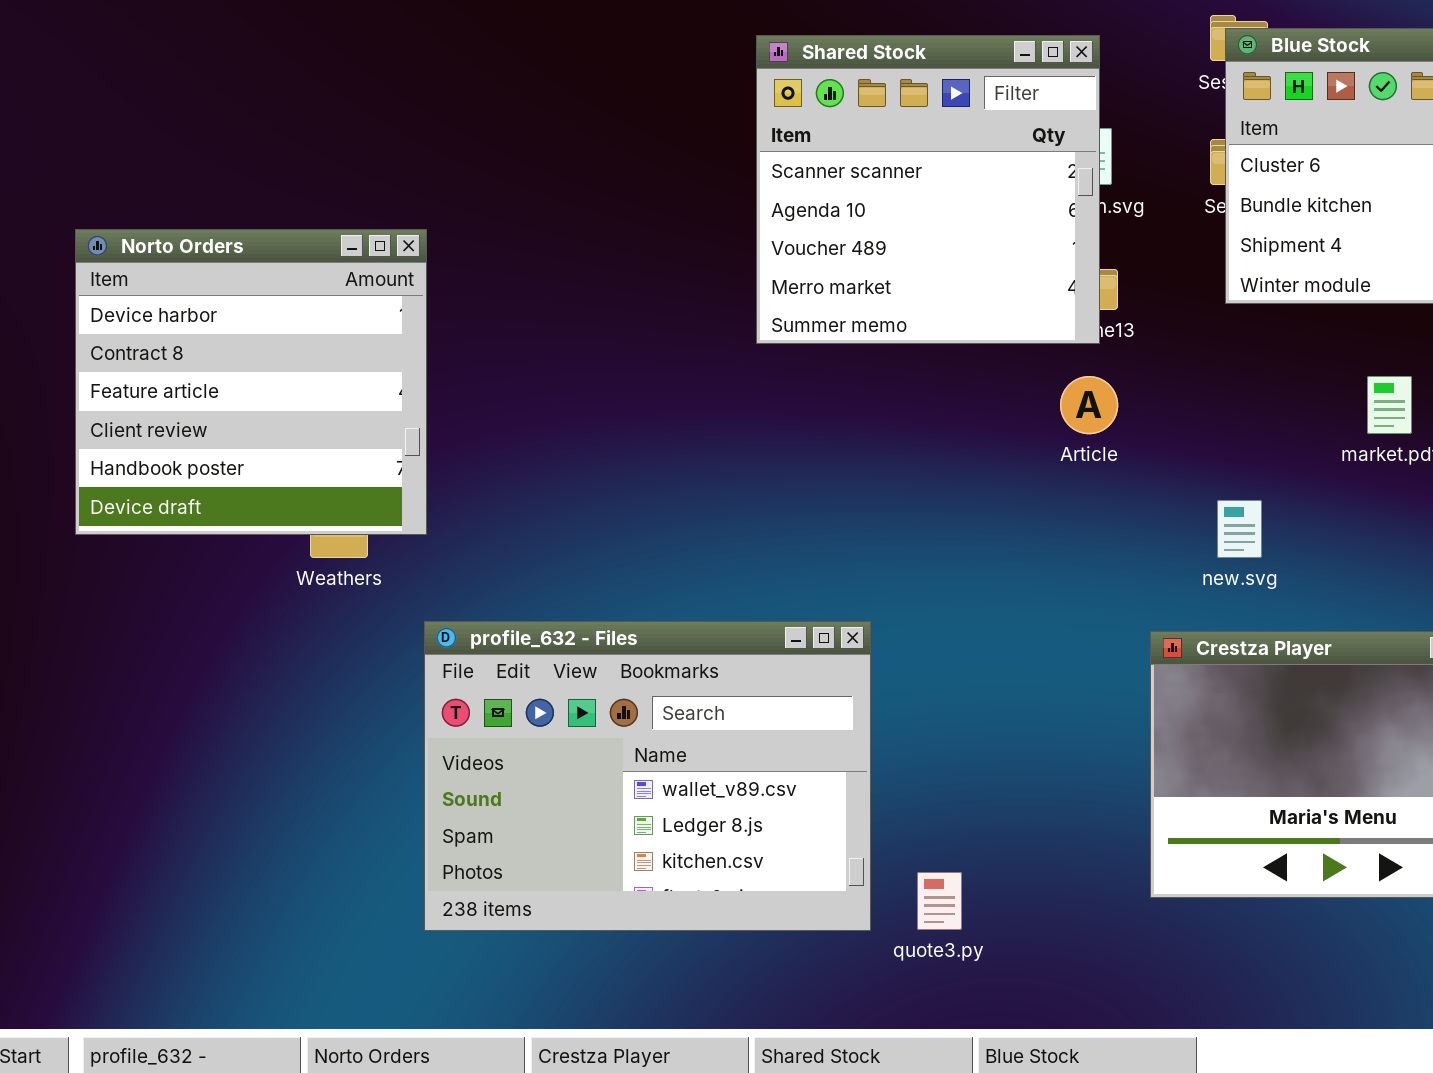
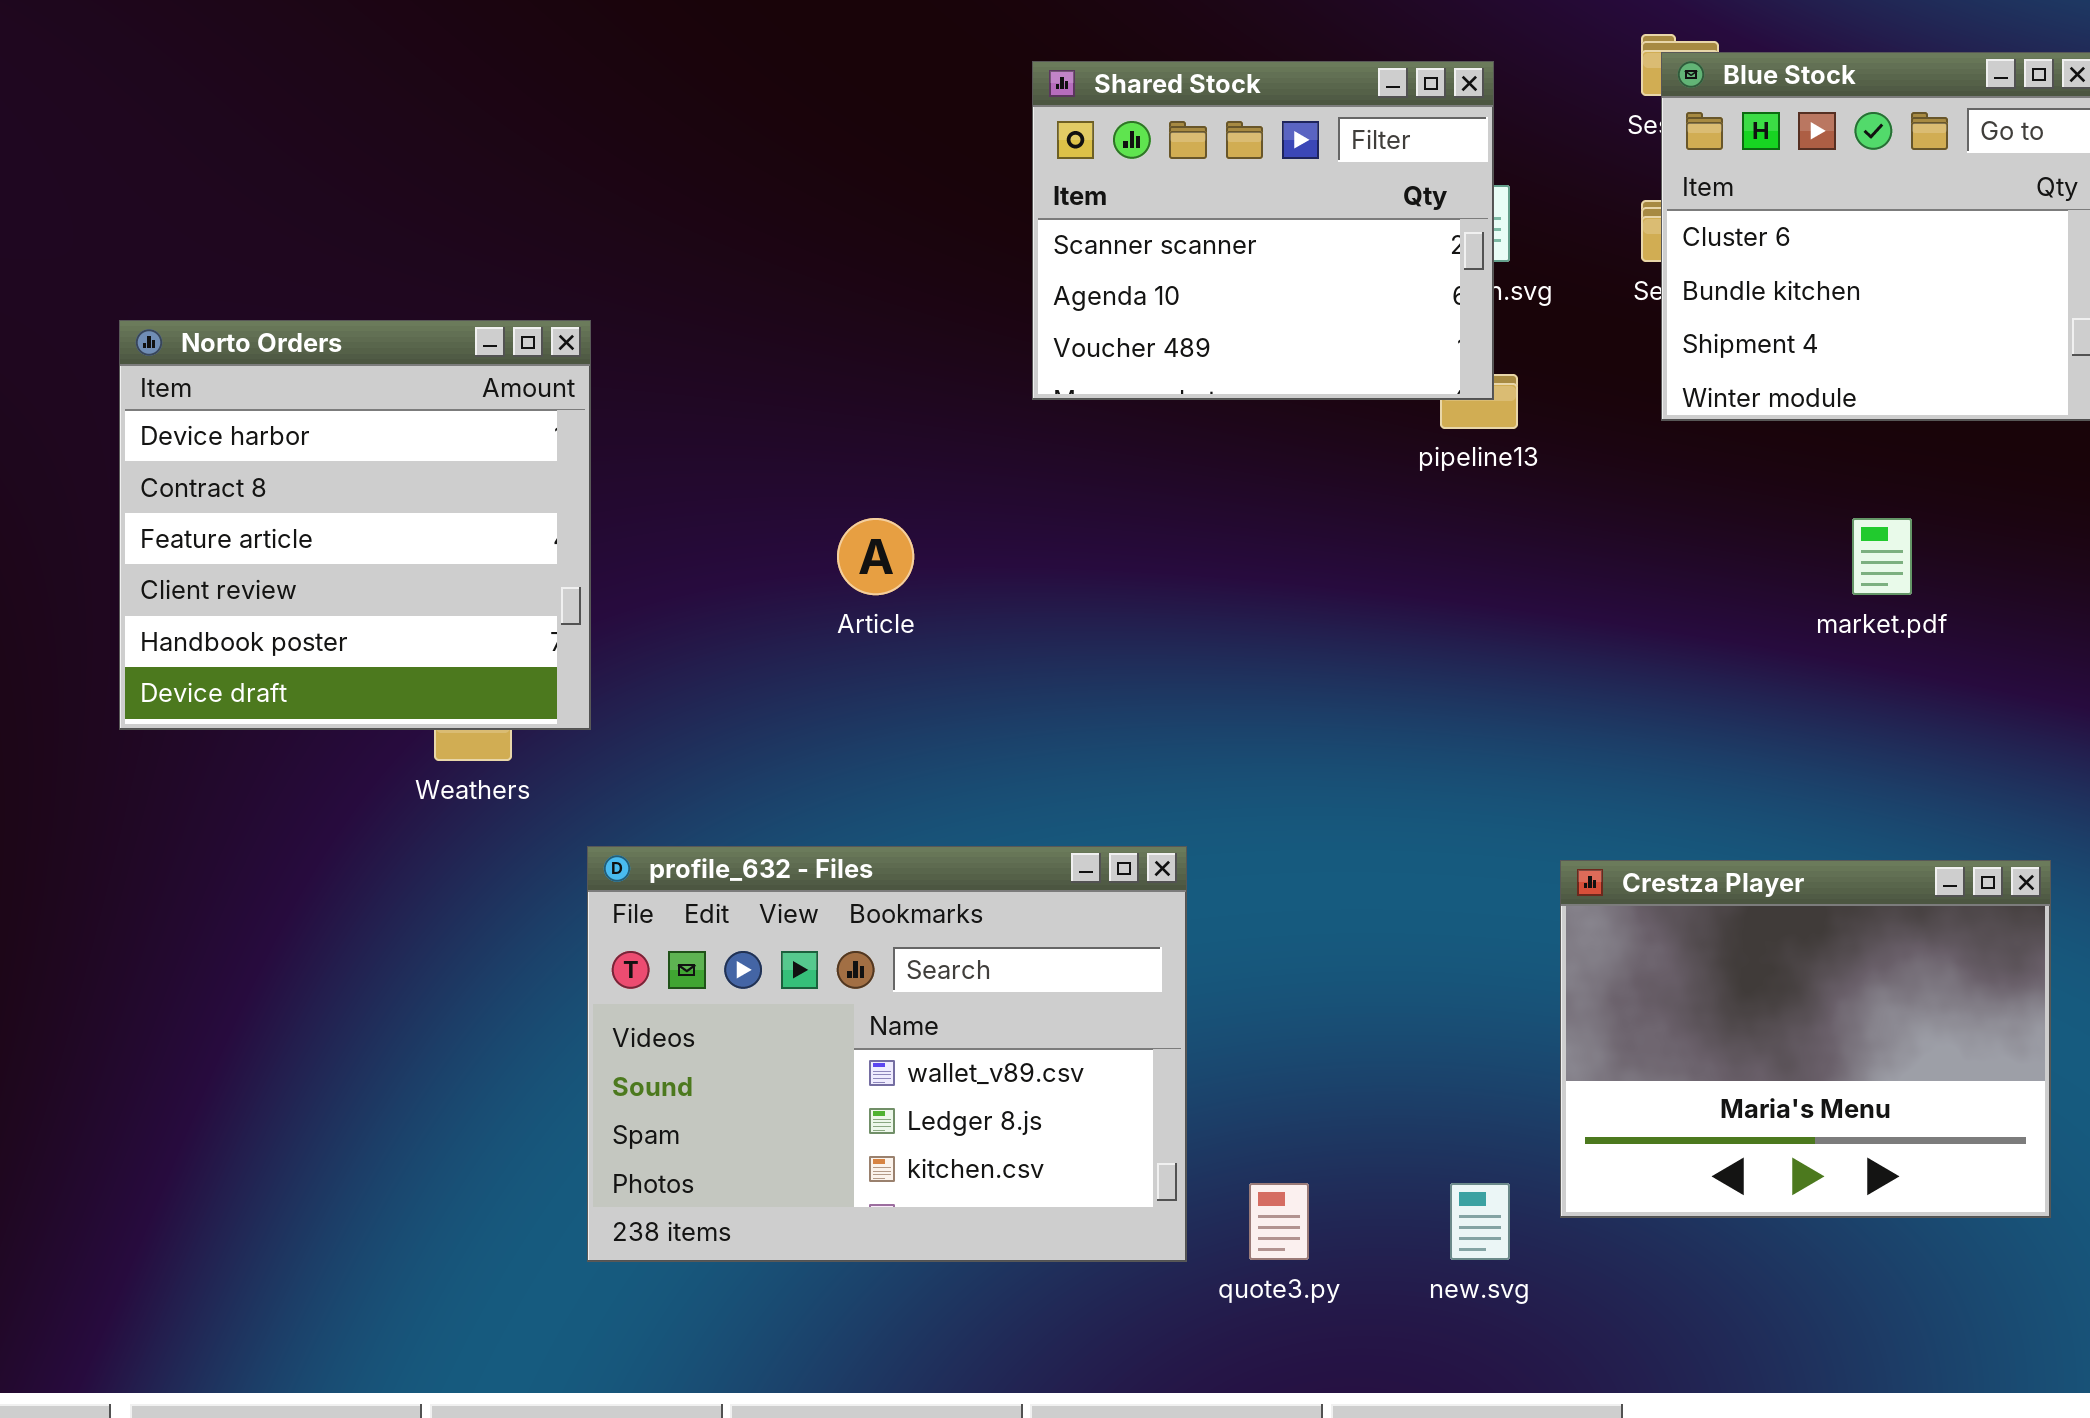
Shared Stock: [756,35,1100,344] -> [1032,61,1494,400], resized
Article: [1060,376,1118,434] -> [837,518,914,595], moved
new.svg: [1217,500,1262,558] -> [1450,1183,1510,1260], moved

